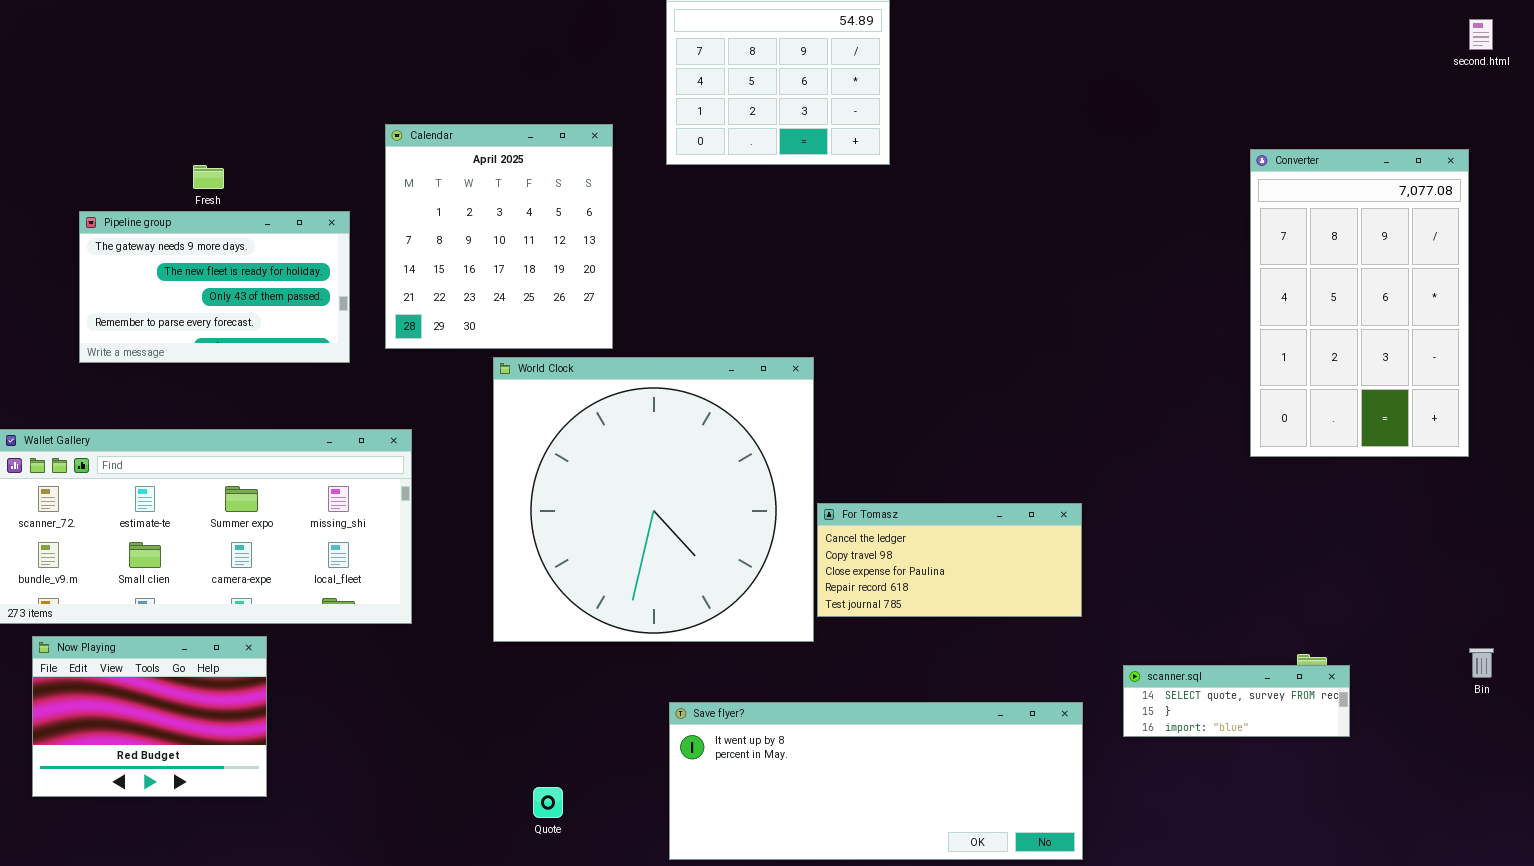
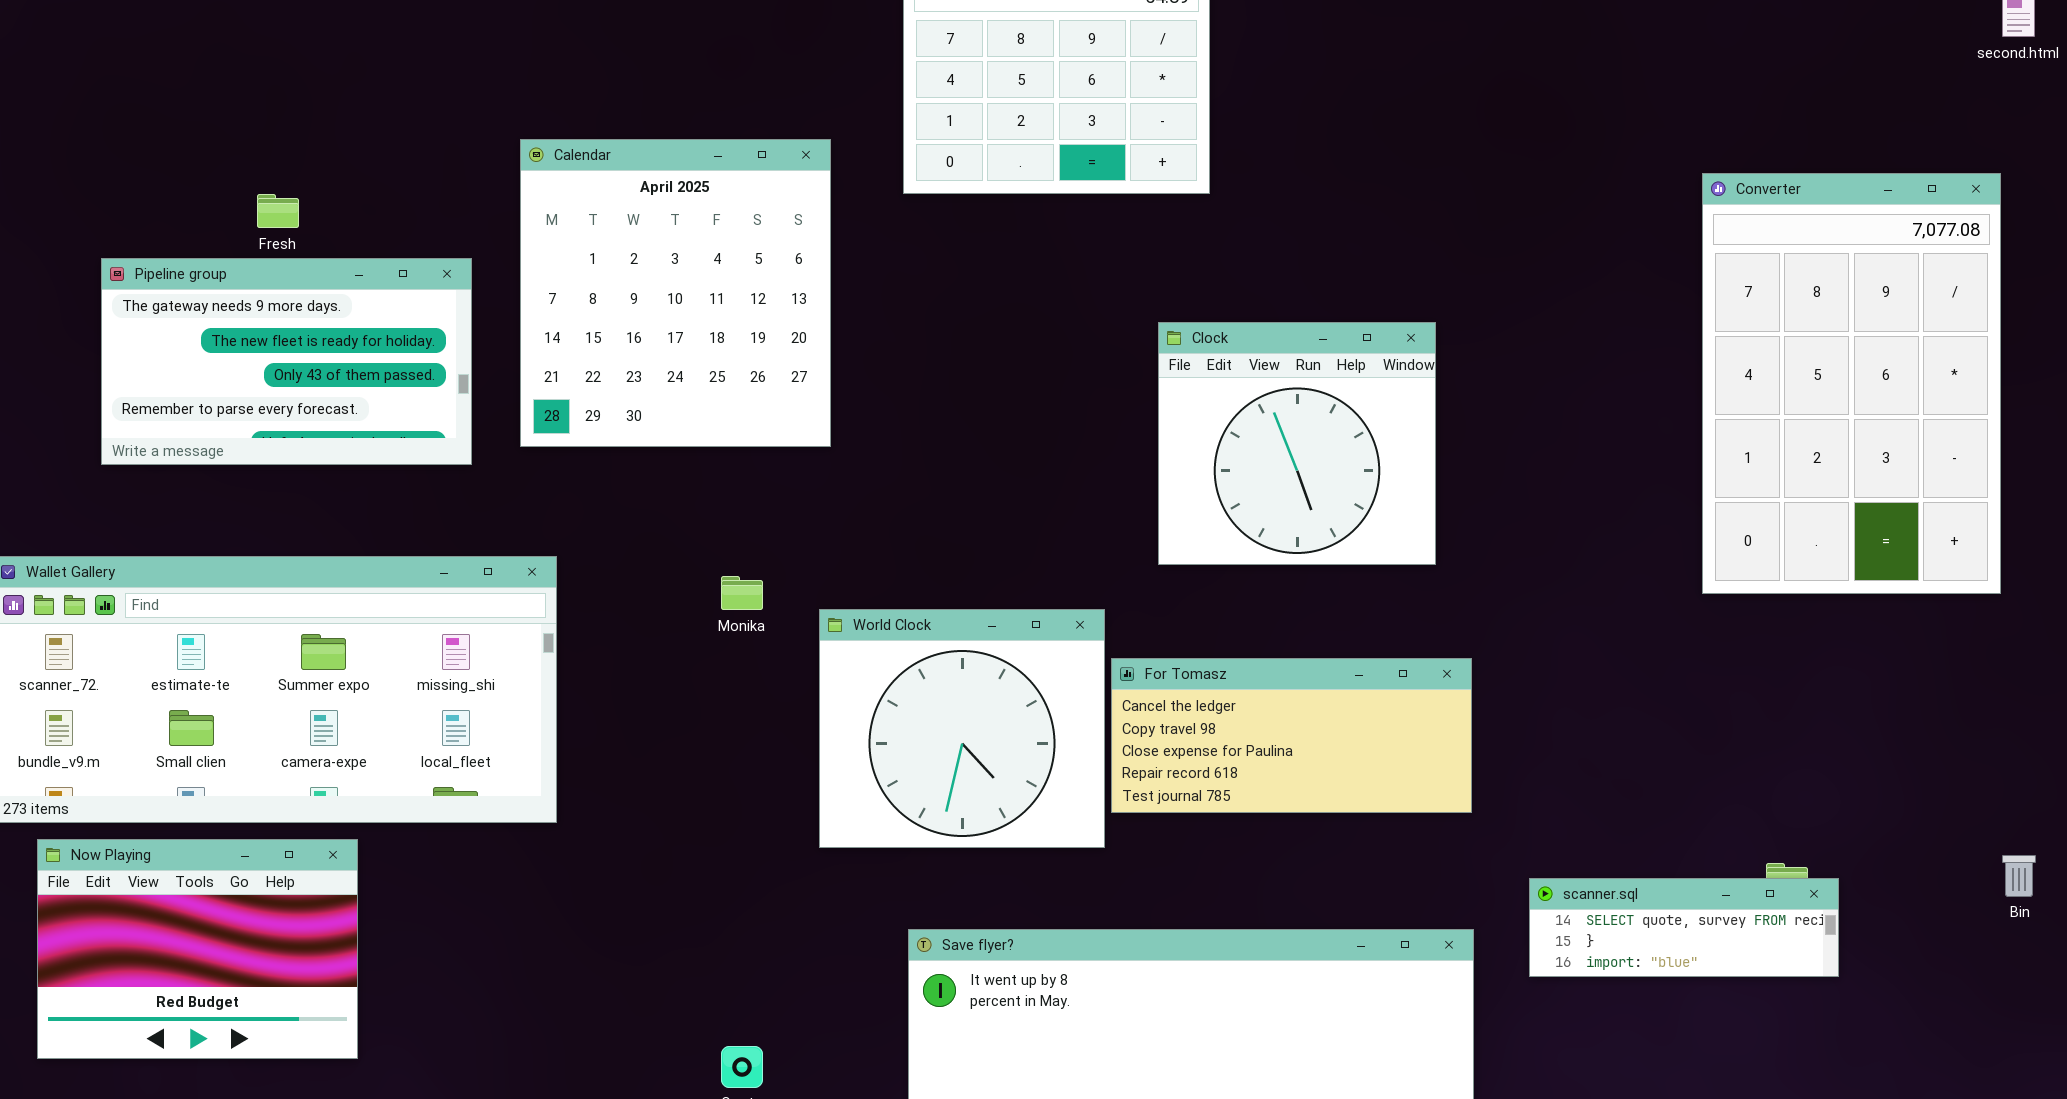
Clock: none -> [1158,322,1436,565], opened
World Clock: [493,357,814,642] -> [819,609,1105,848], resized

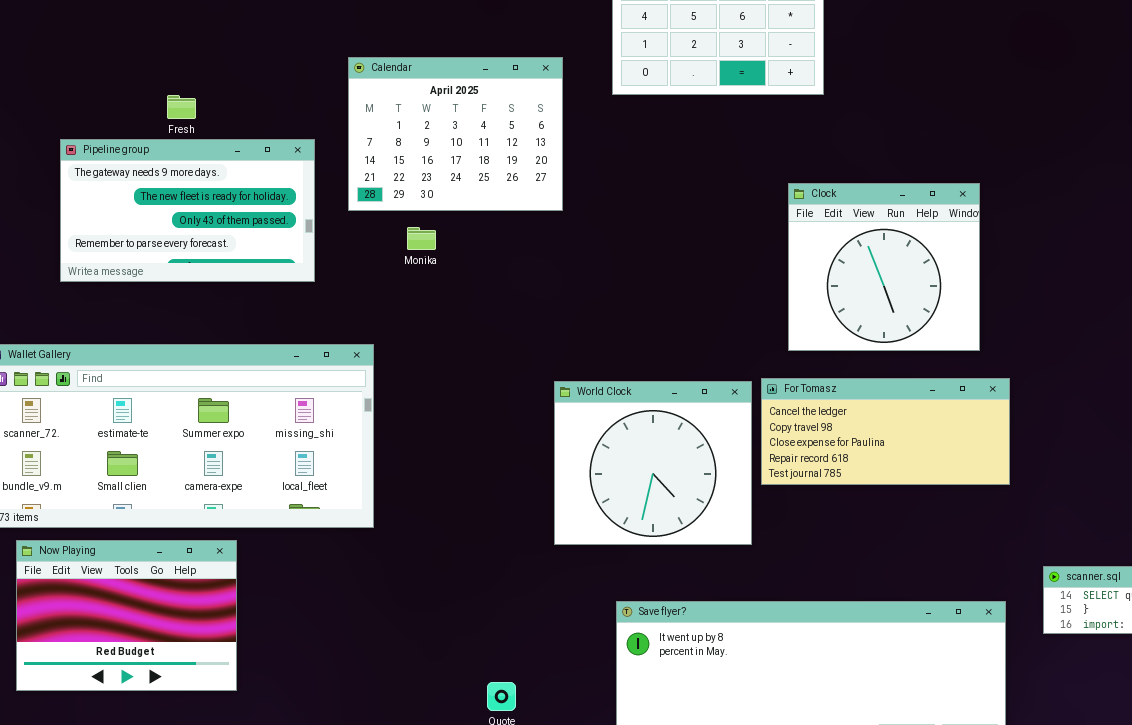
Calendar: [520,139,831,447] -> [348,57,563,211], resized
Monika: [721,576,763,610] -> [407,227,436,250], moved
For Tomasz: [1111,658,1472,813] -> [761,378,1010,485], moved

